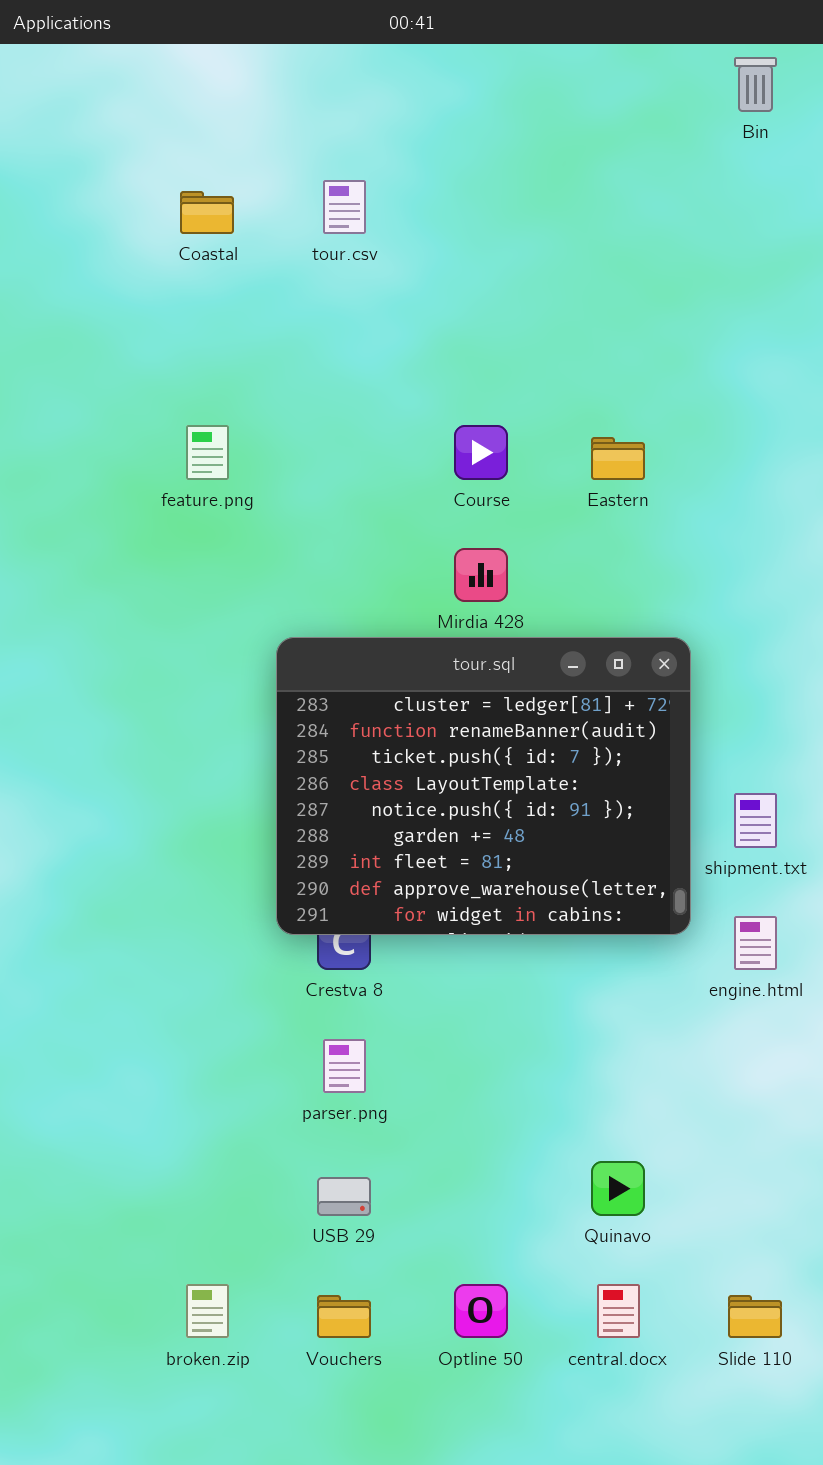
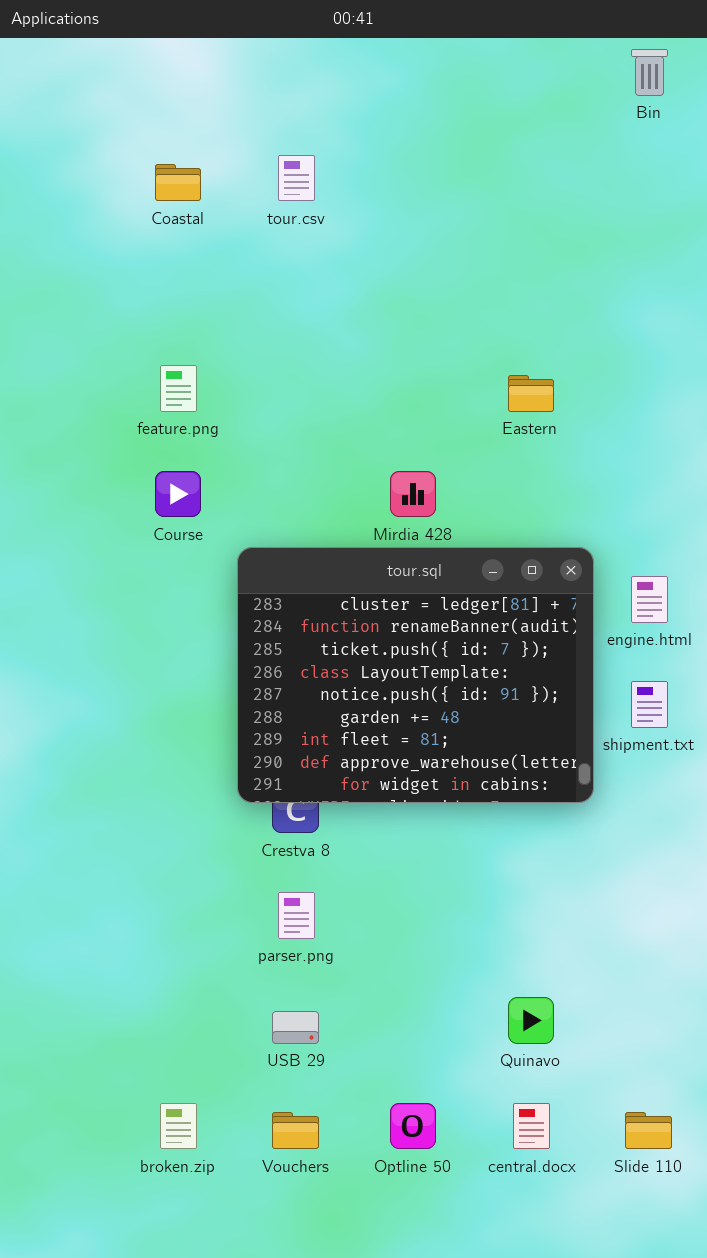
Course: [454,425,508,480] -> [155,471,201,517], moved
engine.html: [734,916,777,970] -> [631,576,668,623], moved

